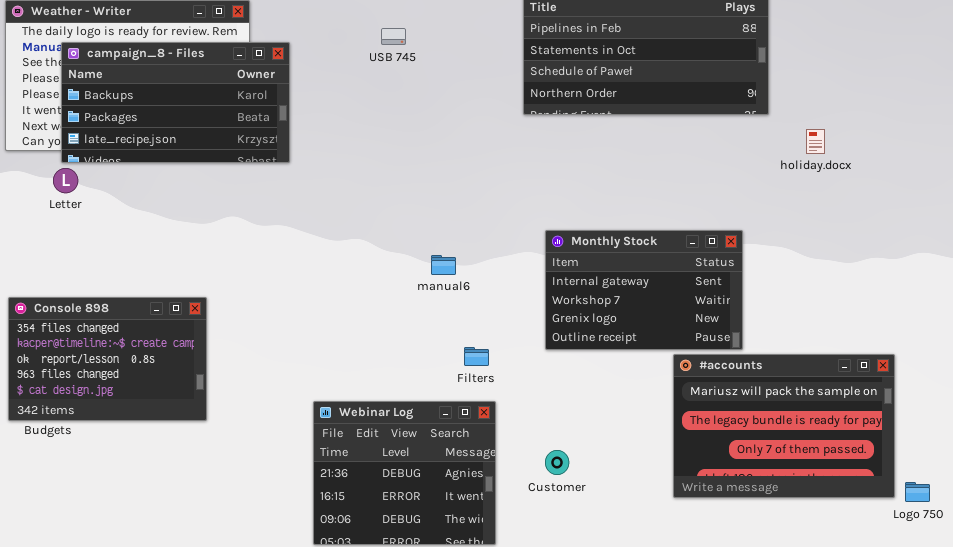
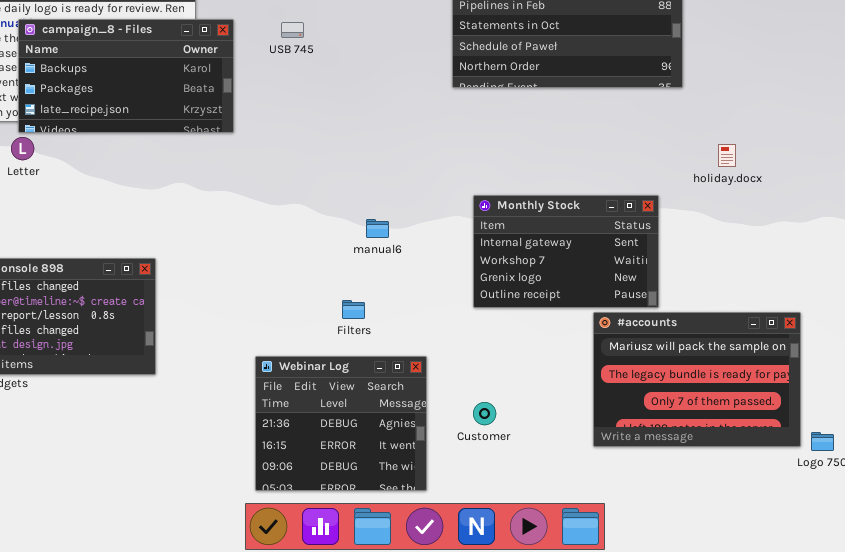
USB 745: [381,28,406,45] -> [281,22,304,38], moved
holiday.docx: [806,129,825,154] -> [718,144,736,167], moved
Filters: [464,347,489,366] -> [342,300,365,319], moved

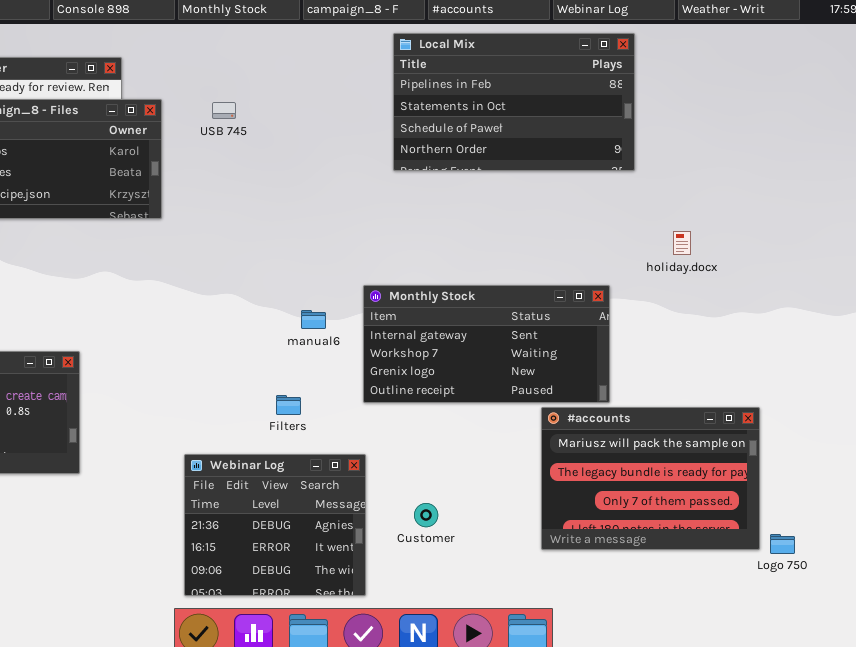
Monthly Stock: [473,195,659,308] -> [363,285,610,403], resized

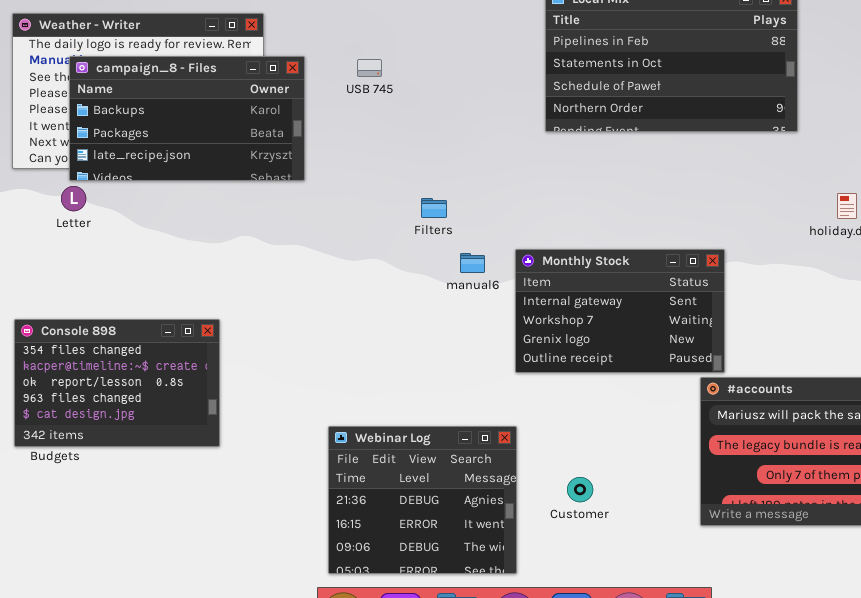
Monthly Stock: [363,285,610,403] -> [515,249,725,373], resized
manual6: [301,310,326,329] -> [460,253,485,273], moved
Filters: [276,395,301,415] -> [421,198,447,218], moved

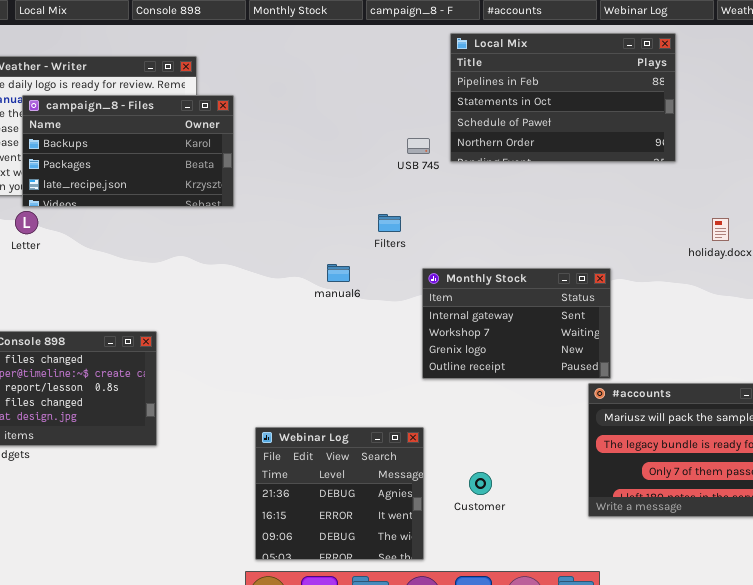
USB 745: [357,59,382,77] -> [407,138,430,154], moved
Filters: [421,198,447,218] -> [378,214,401,232], moved
manual6: [460,253,485,273] -> [327,264,350,282], moved

